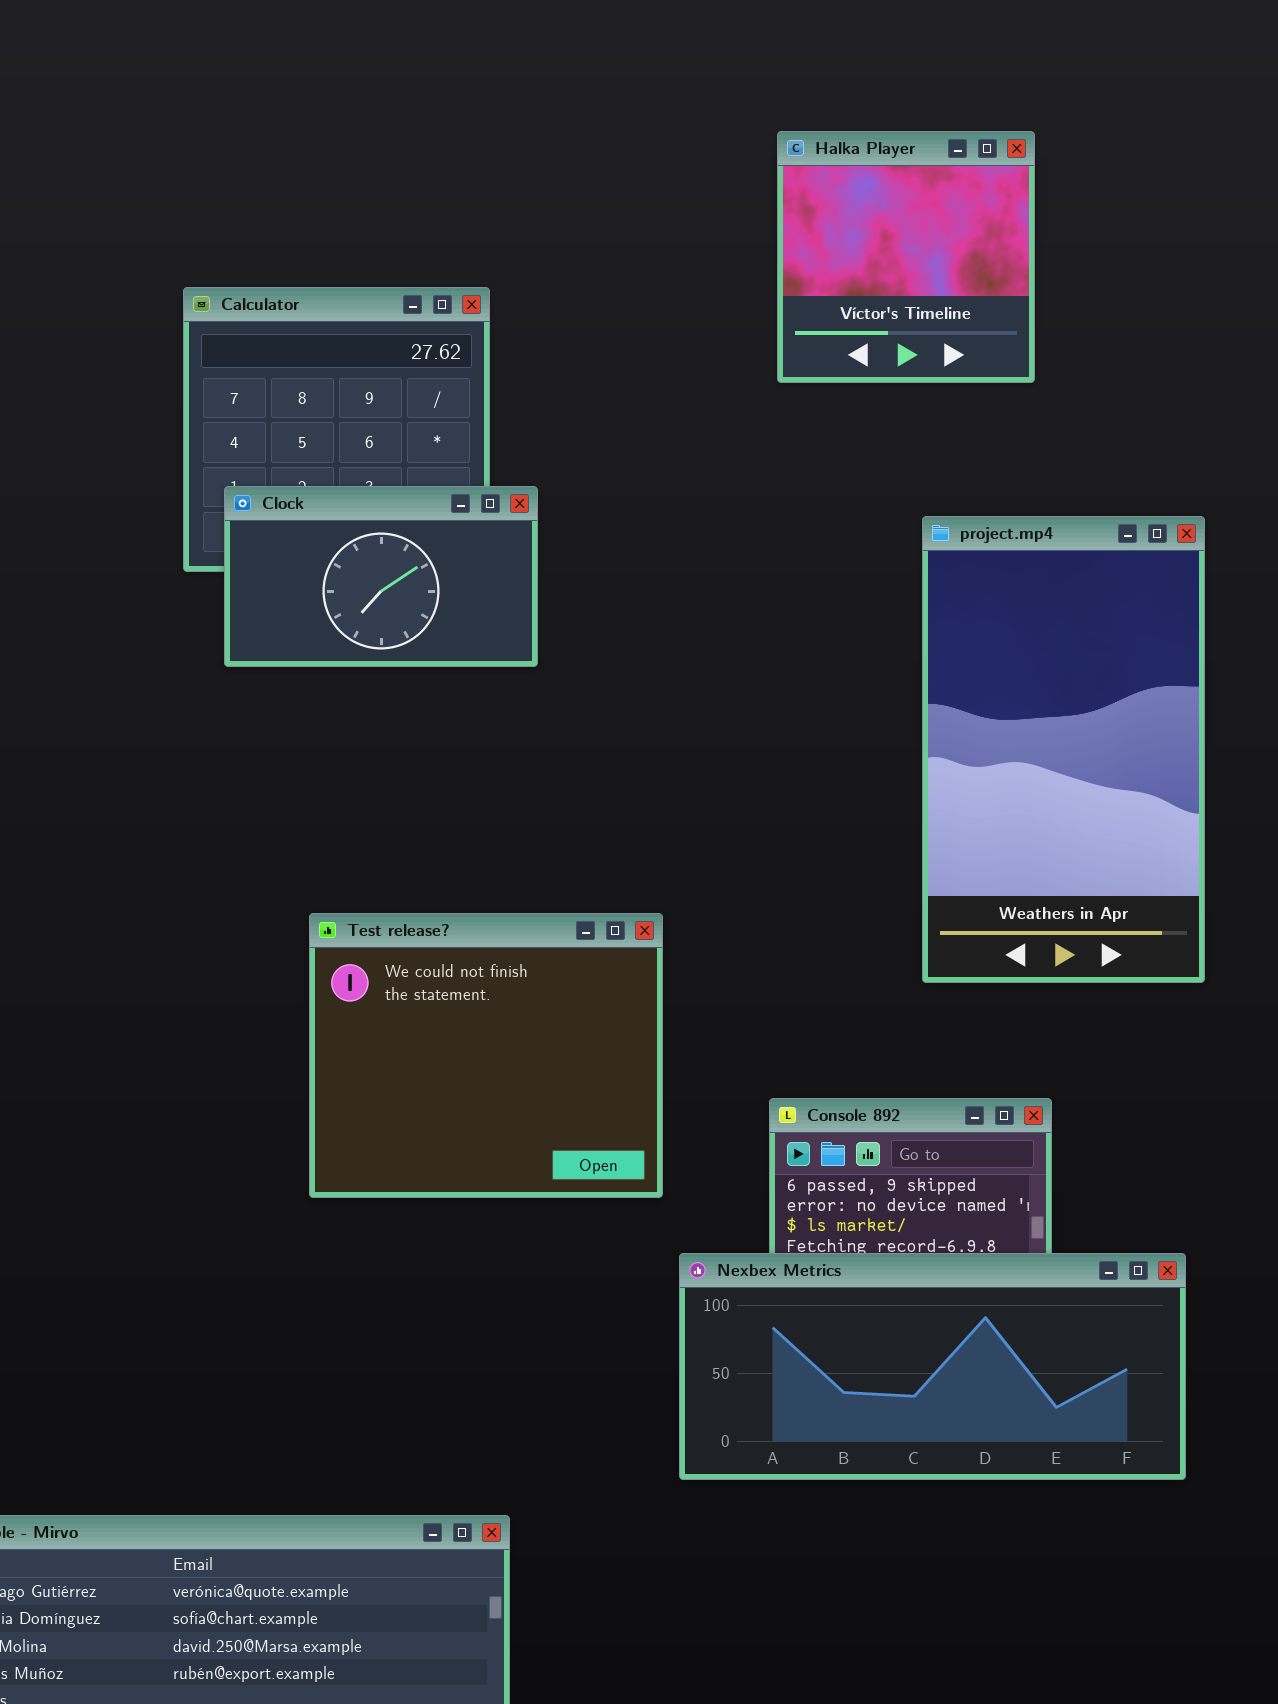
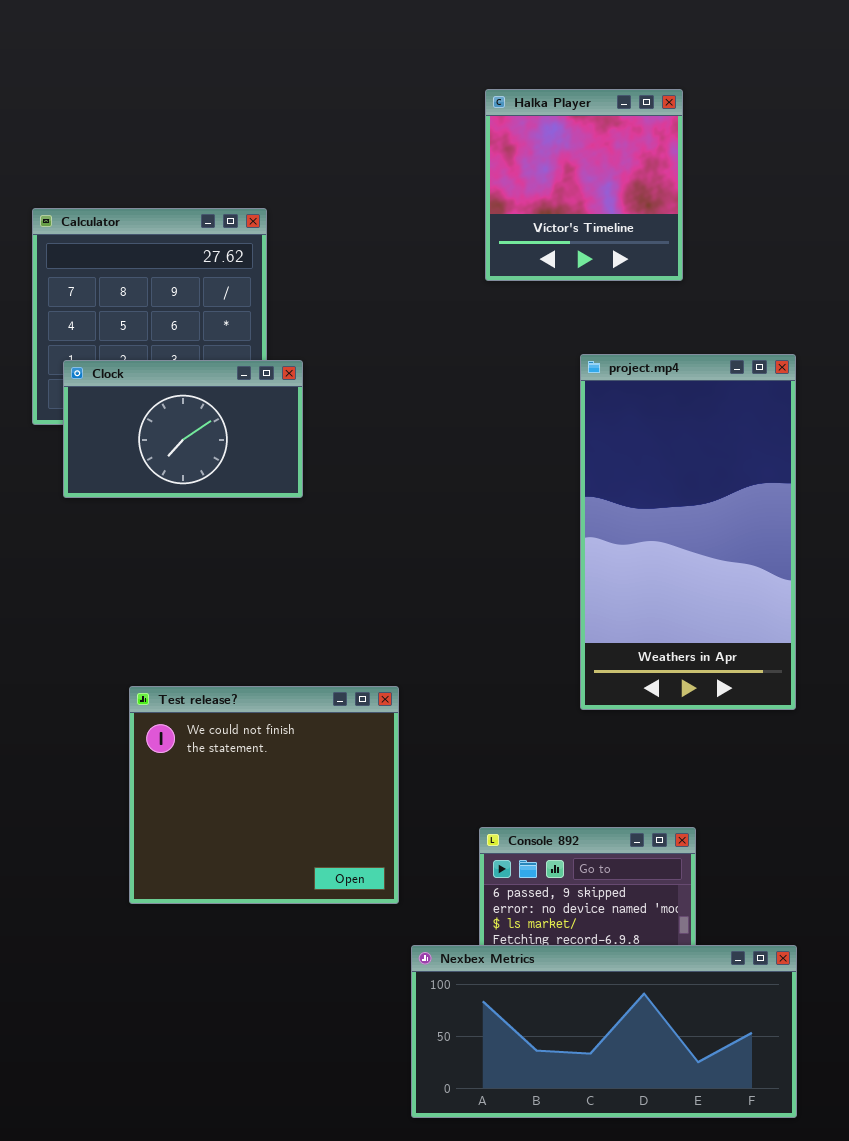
project.mp4: [922,516,1205,983] -> [580,354,796,710], moved

